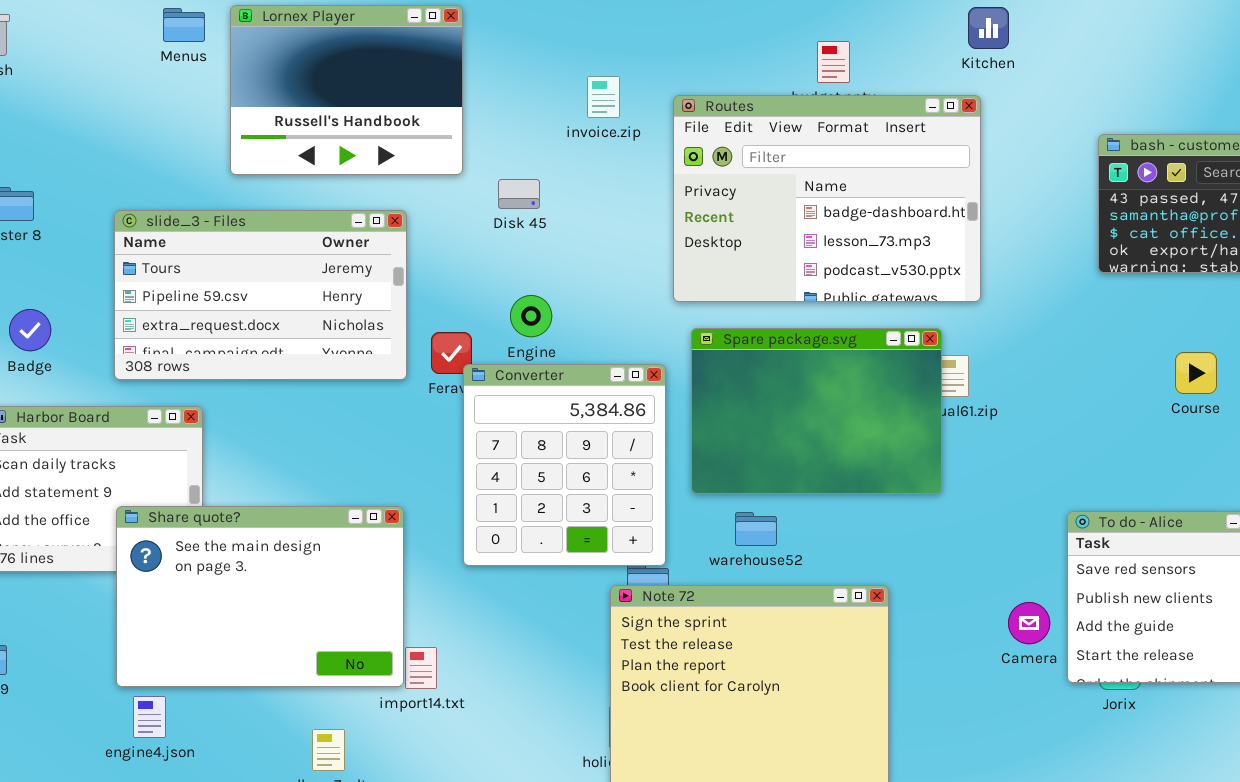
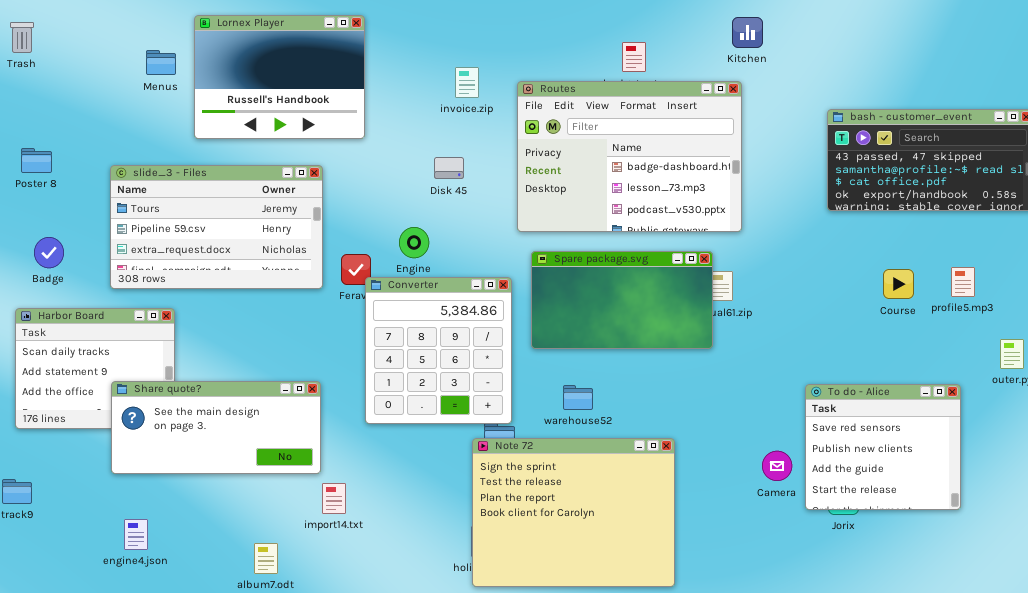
Menus: [163,8,205,42] -> [146,50,176,75], moved
Disk 45: [498,179,540,209] -> [434,157,464,179], moved
Spare package.svg: [691,328,942,494] -> [531,251,713,349], resized
Share quote?: [116,506,404,687] -> [111,381,321,474], resized

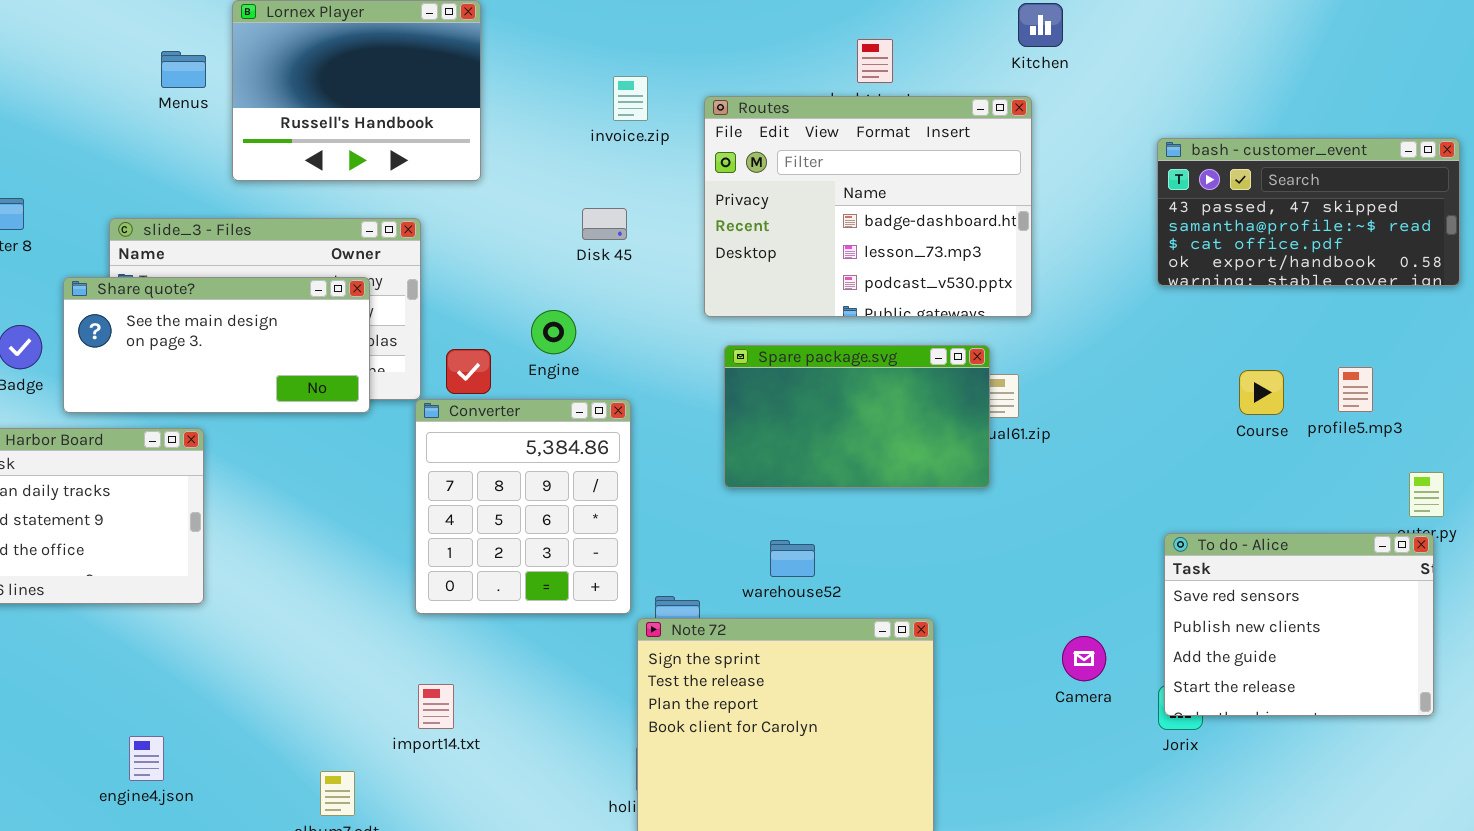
Converter: [365,277,512,424] -> [415,399,631,614], moved
Share quote?: [111,381,321,474] -> [63,277,370,413], moved
To do - Alice: [805,384,961,510] -> [1164,533,1434,716], moved, resized

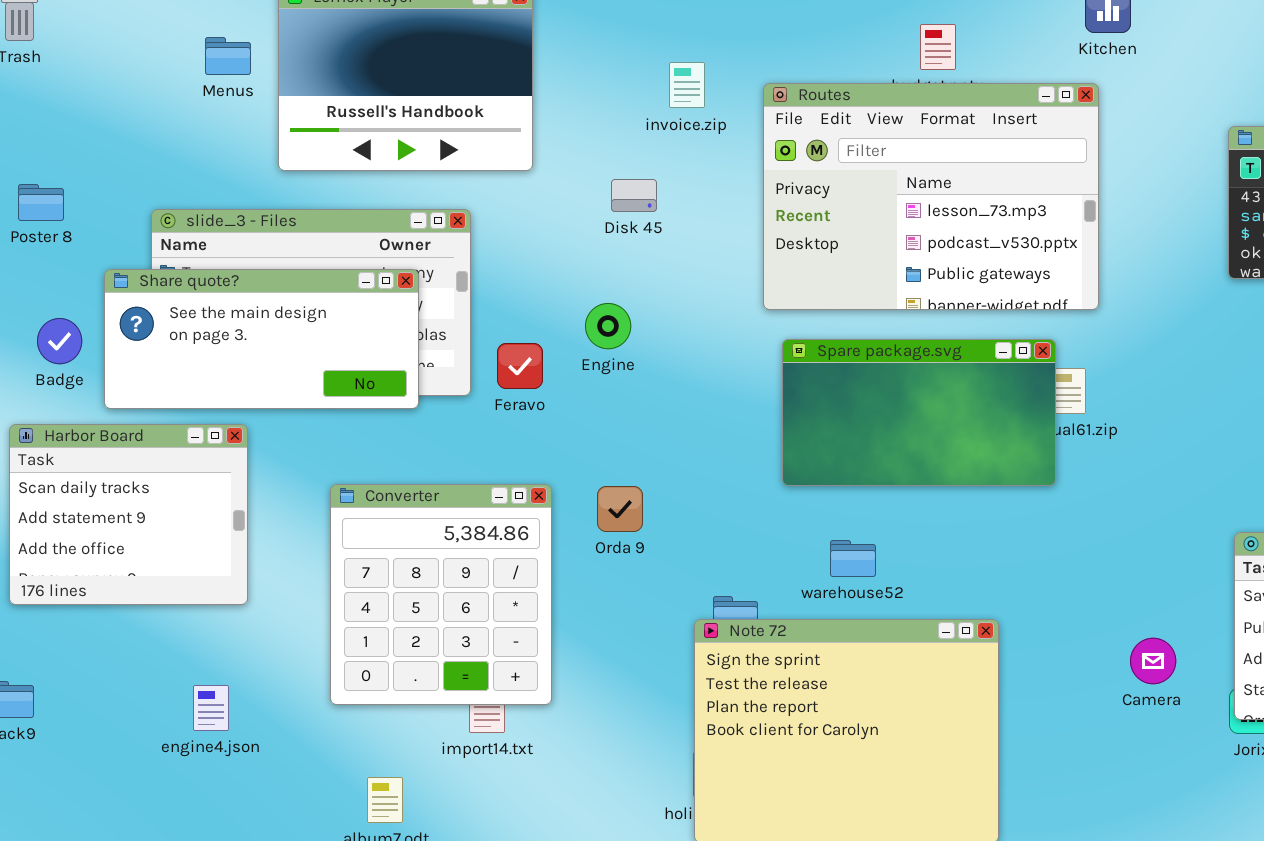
Routes: [704,96,1032,317] -> [763,83,1099,310], scrolled down 1 row
Disk 45: [582,208,627,240] -> [611,179,657,212], moved
Converter: [415,399,631,614] -> [330,484,552,705], moved
engine4.json: [129,736,164,781] -> [193,685,229,731], moved

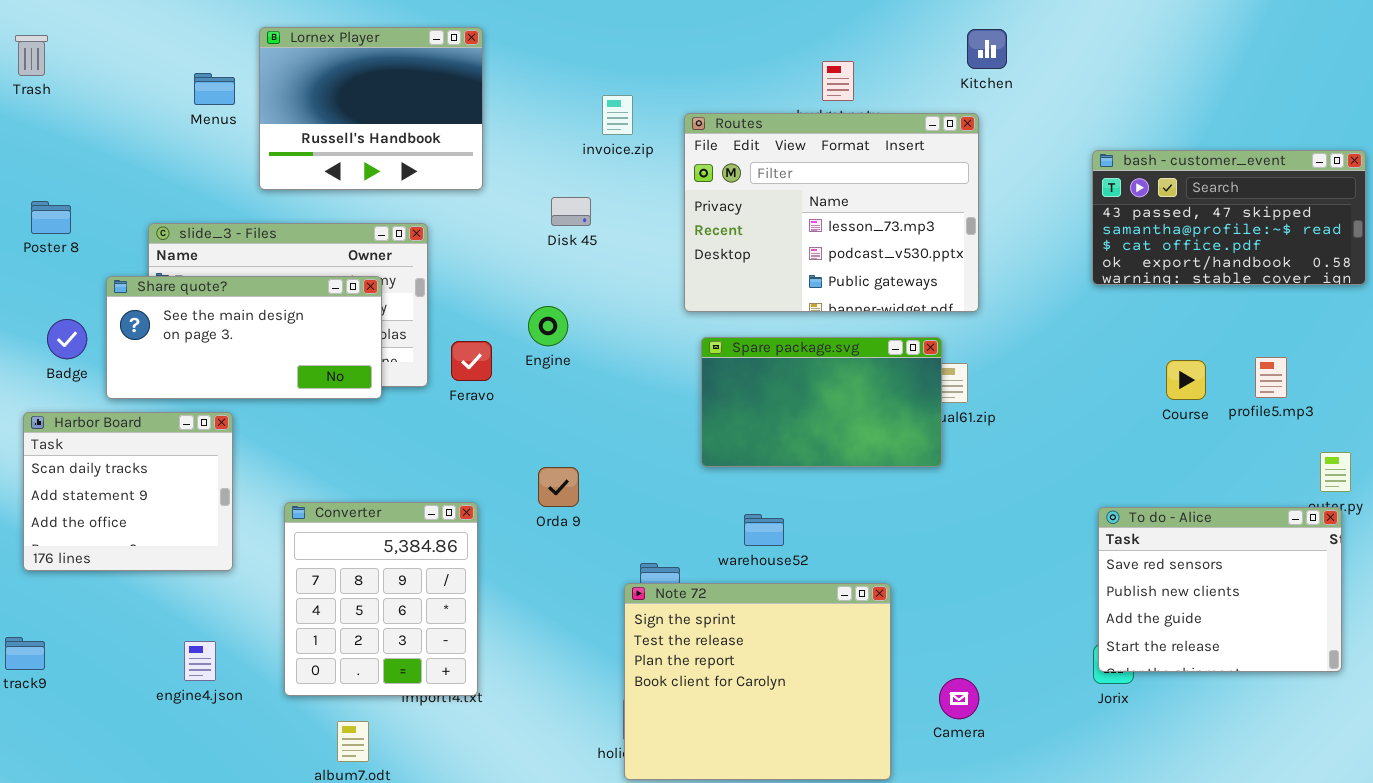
Converter: [330,484,552,705] -> [284,502,478,696], moved
Camera: [1130,638,1176,684] -> [939,678,979,719], moved

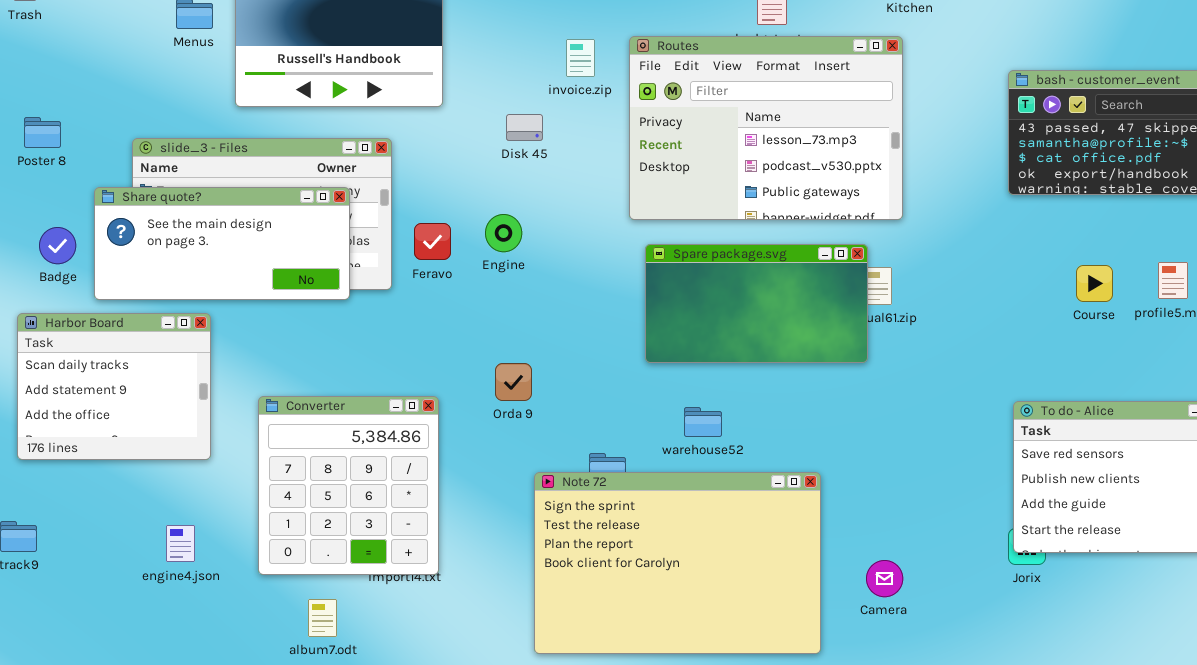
invoice.zip: [602,95,633,135] -> [566,39,595,77], moved
Feravo: [451,341,492,381] -> [414,223,451,260], moved
Note 72: [624,583,891,780] -> [534,472,821,654], resized

